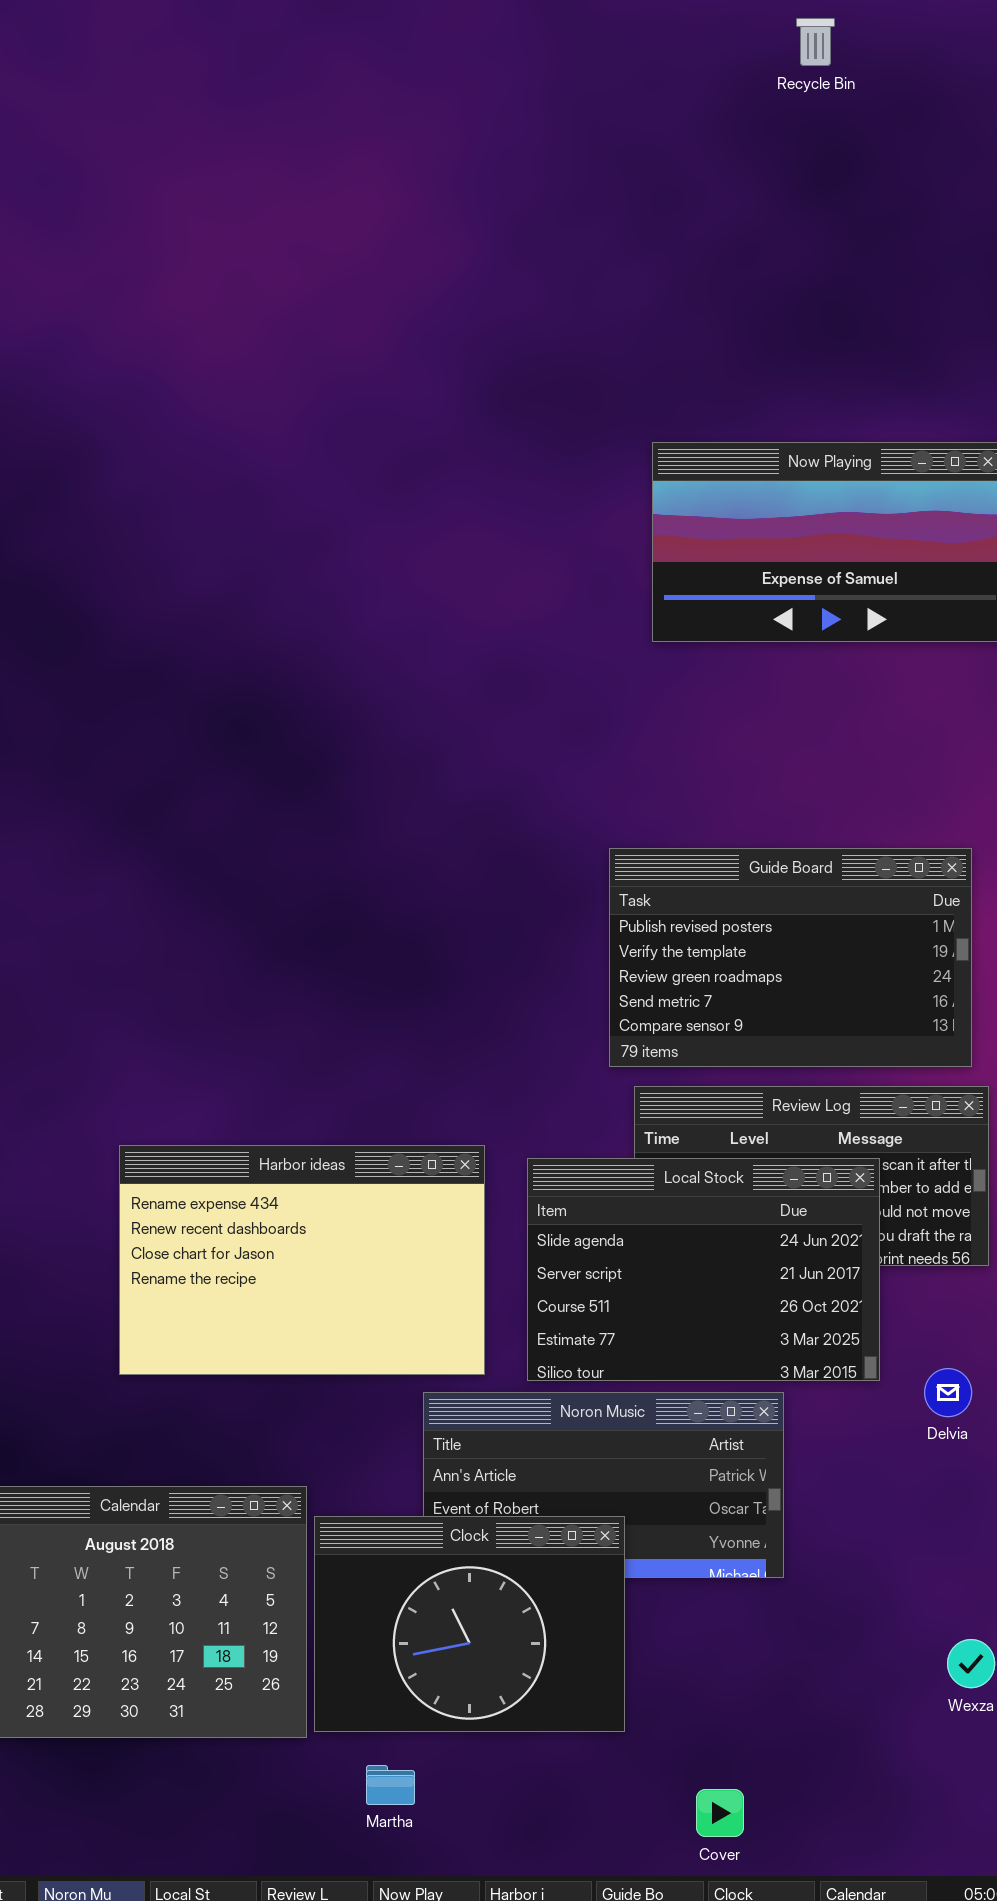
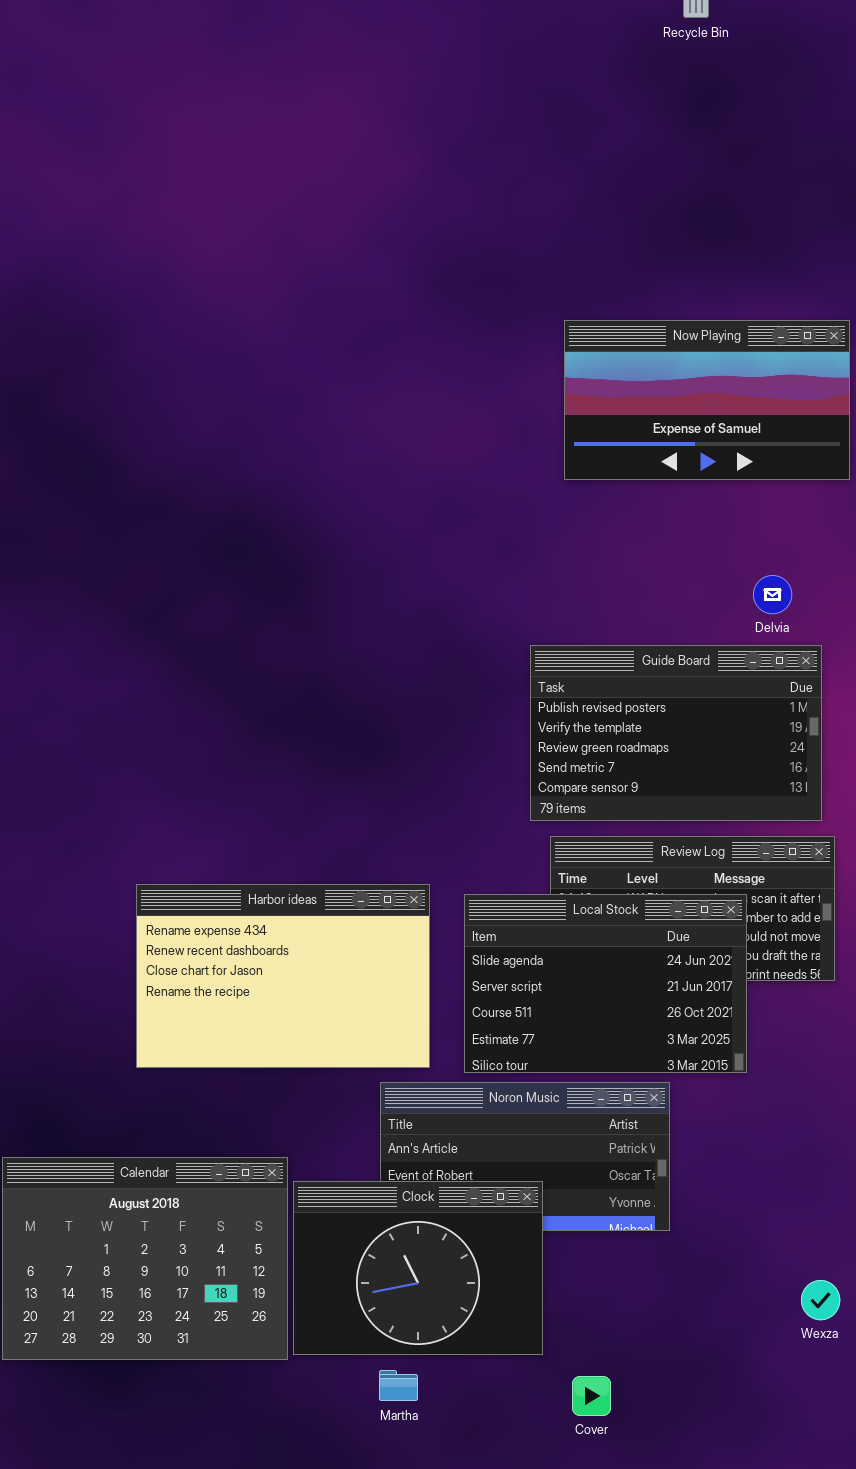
Delvia: [924,1368,972,1417] -> [753,575,792,614], moved
Martha: [366,1765,415,1805] -> [379,1370,418,1401], moved
Cover: [696,1789,744,1837] -> [572,1376,611,1416], moved

